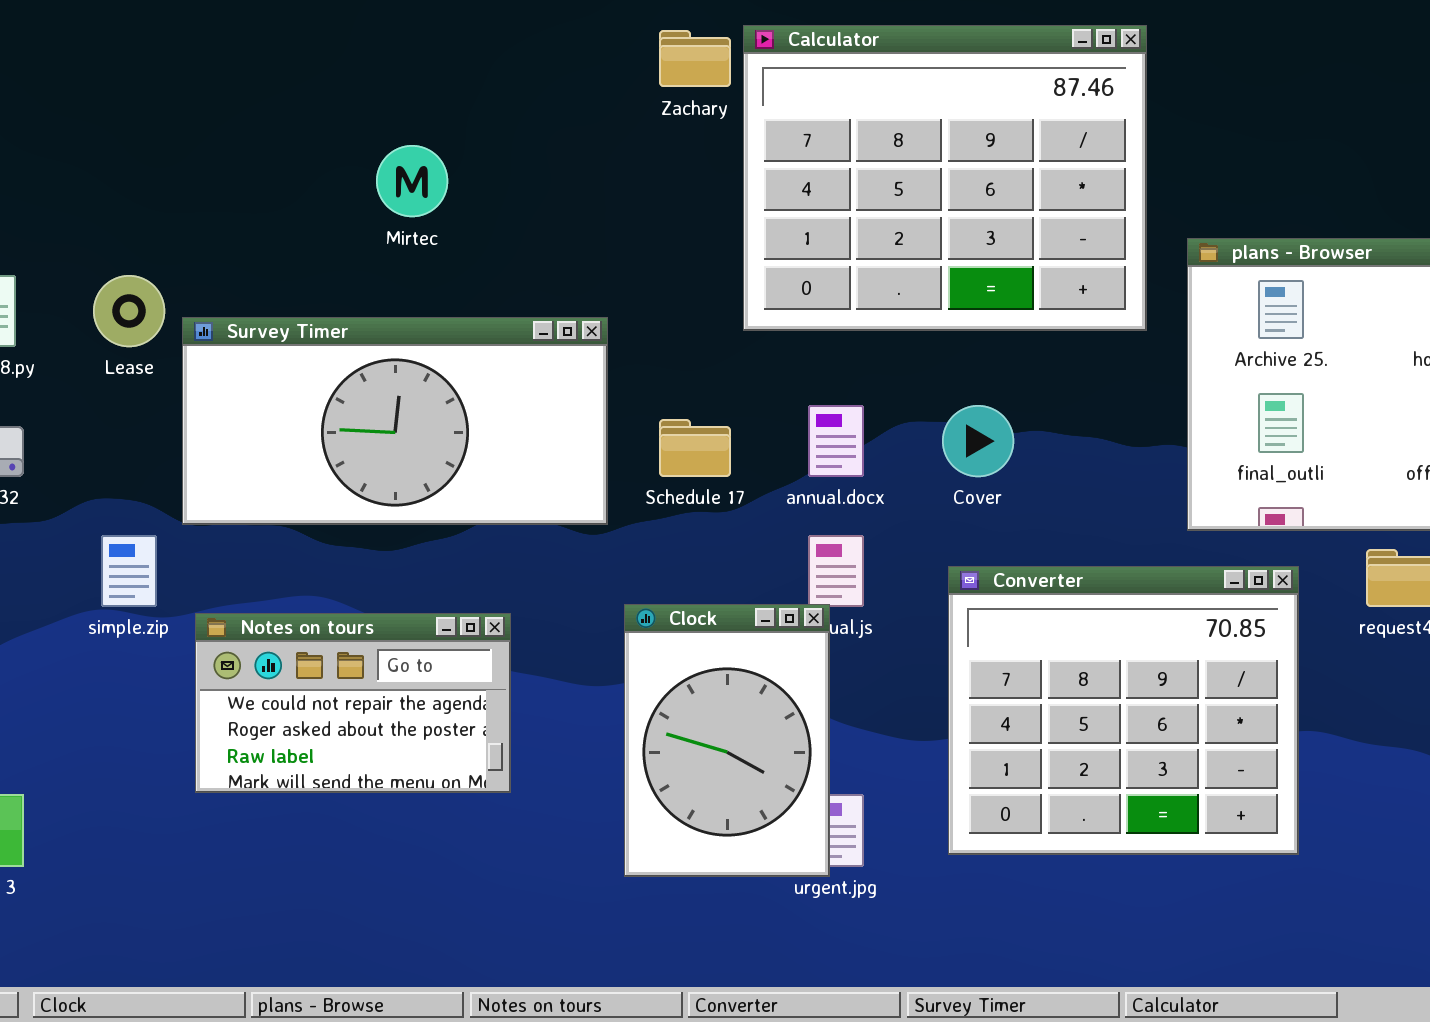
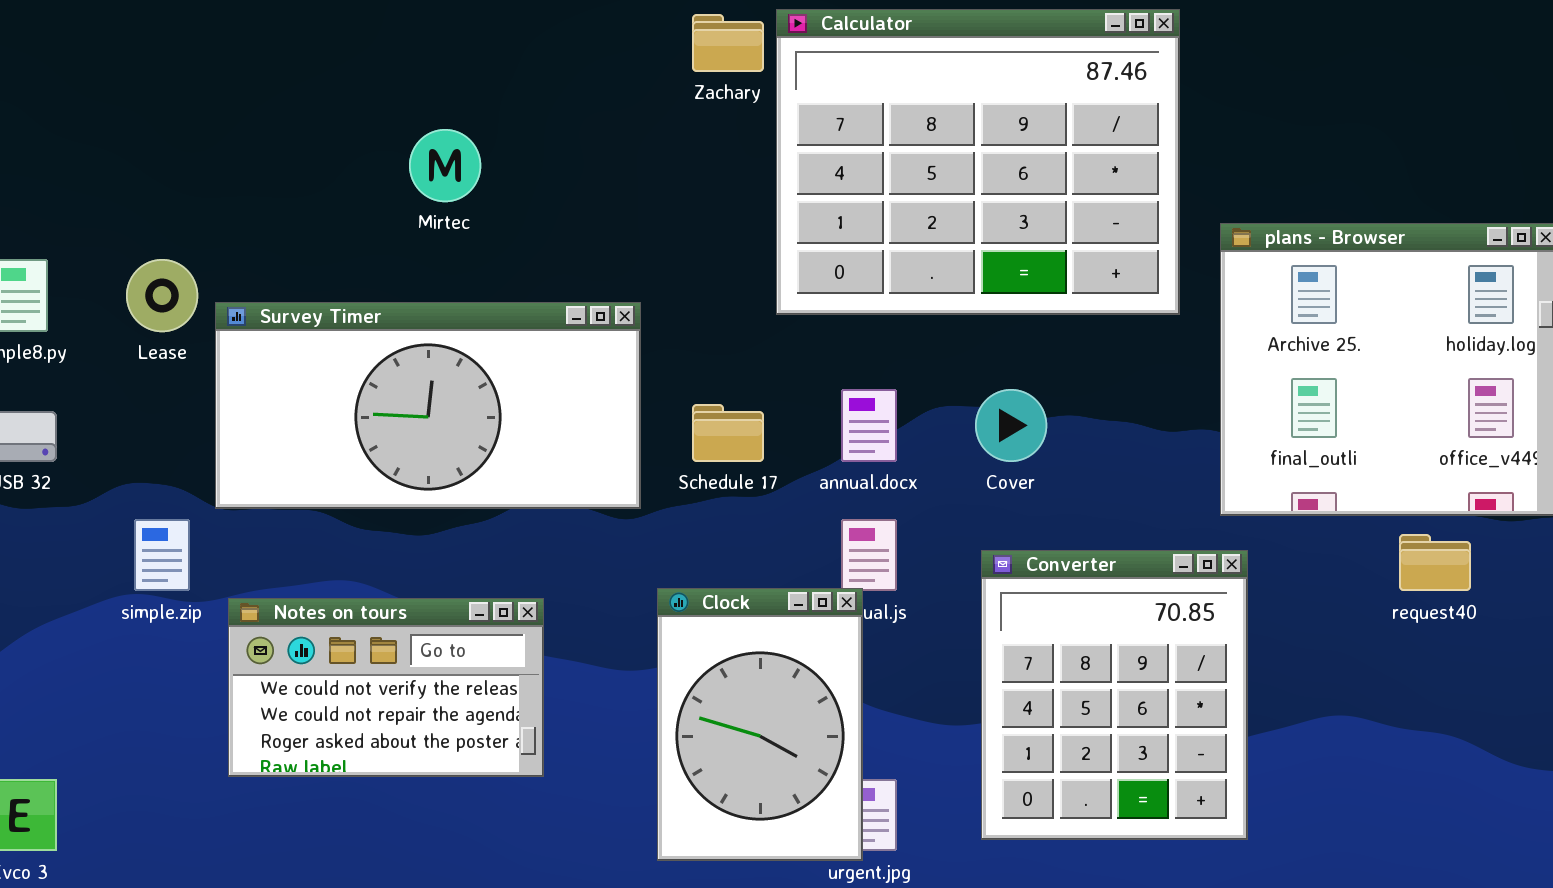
Converter: [948,566,1299,855] -> [981,550,1248,840], resized
Notes on tours: [195,613,511,793] -> [228,598,544,777], scrolled up 1 row

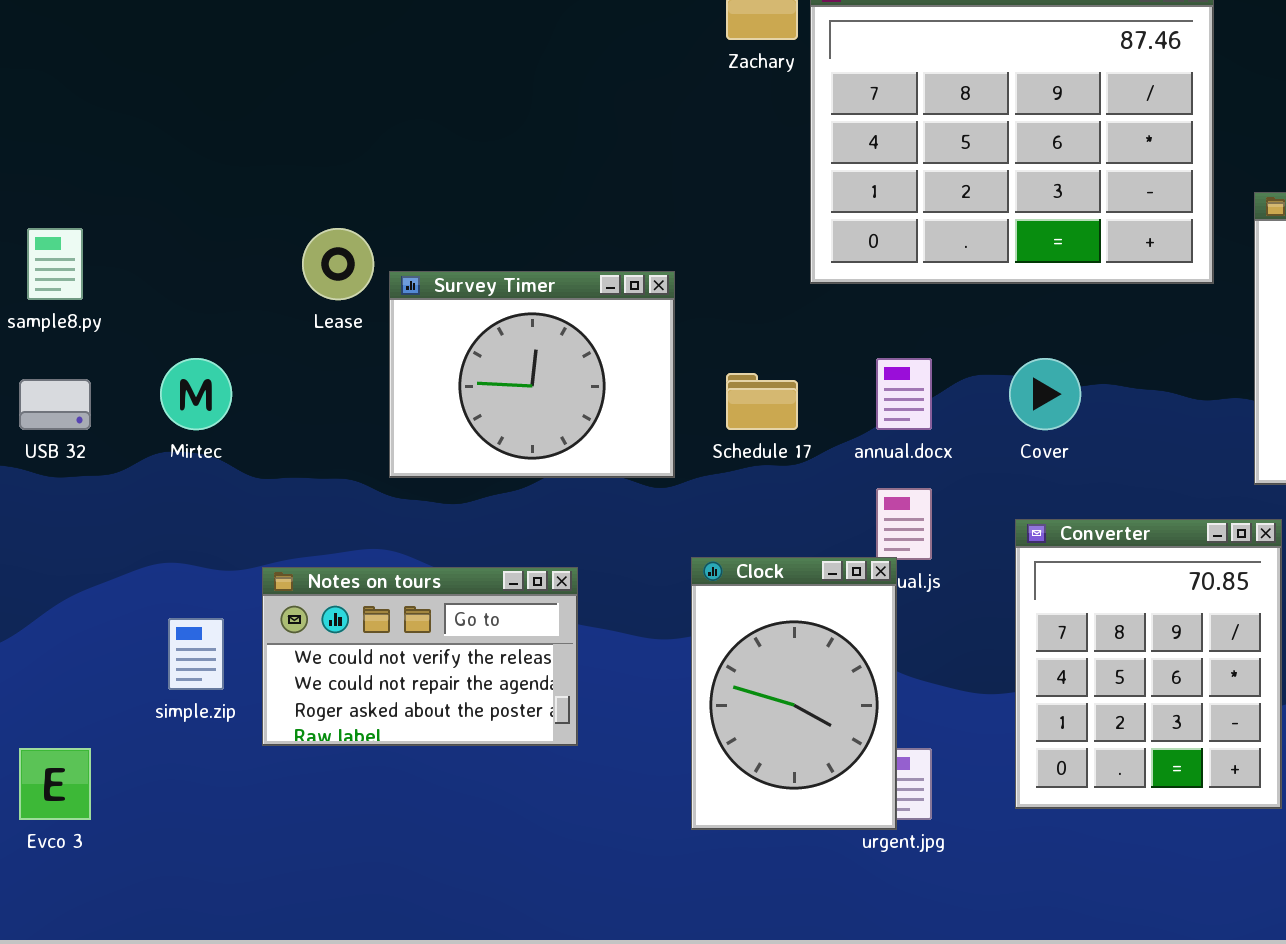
Mirtec: [409,129,481,202] -> [160,358,232,430], moved
Lease: [126,259,198,332] -> [302,228,374,300], moved
Survey Timer: [215,302,641,509] -> [389,271,675,478], resized
simple.zip: [134,519,190,591] -> [168,618,224,690], moved

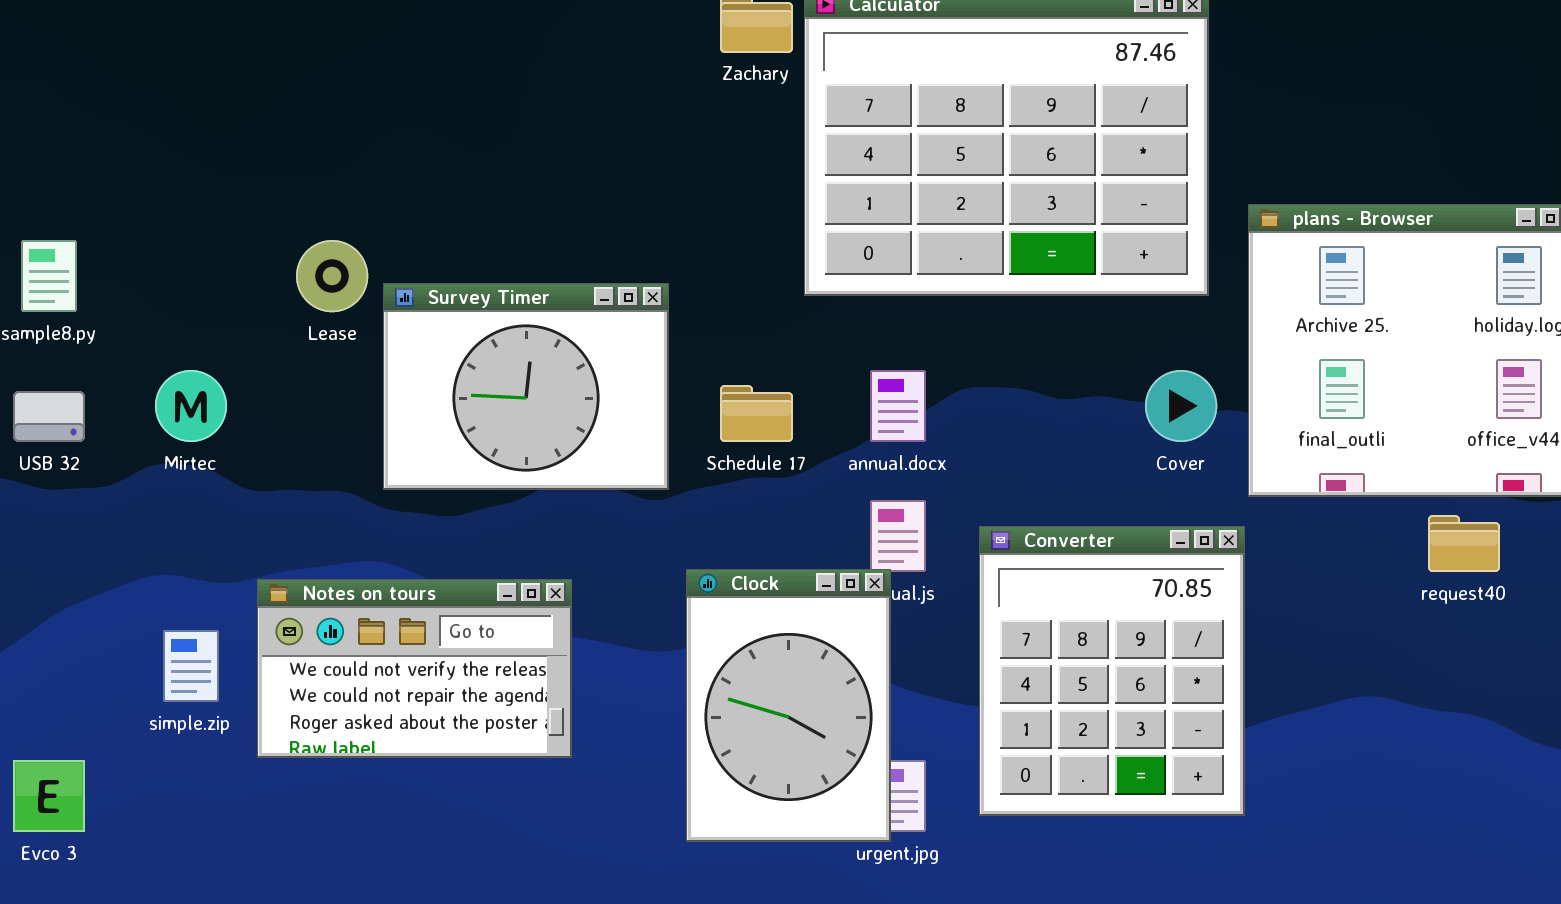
Cover: [1009,358,1081,430] -> [1145,370,1217,442], moved
Converter: [1015,519,1282,809] -> [979,526,1245,816], moved

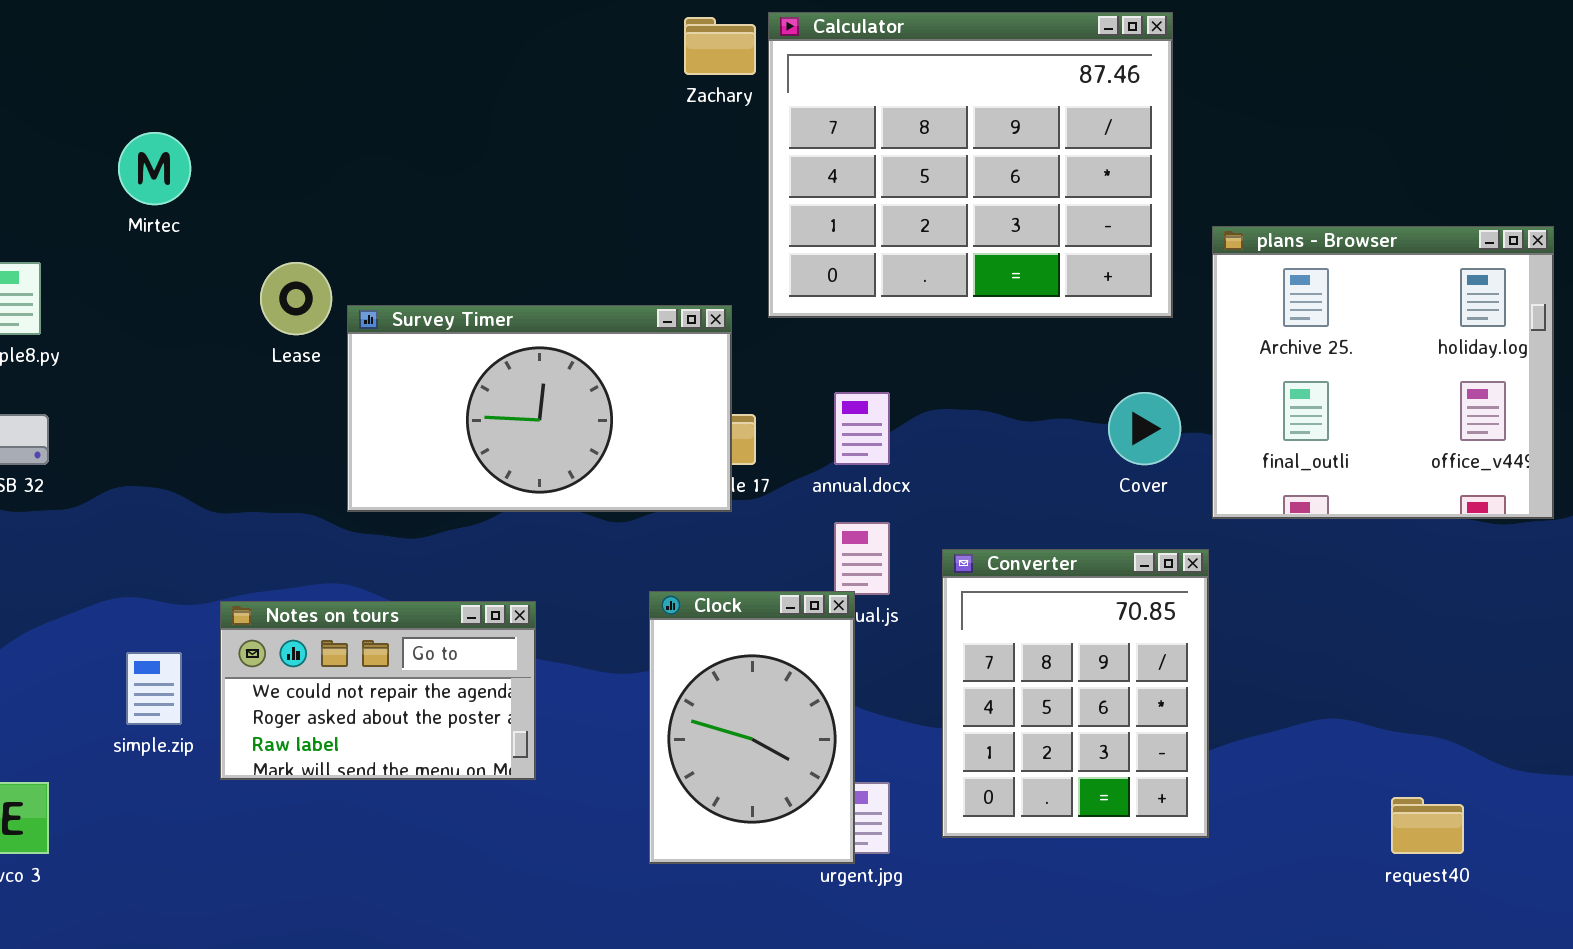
Survey Timer: [383,283,669,490] -> [347,305,732,512], resized
Mirtec: [155,370,227,442] -> [118,132,191,205], moved
request40: [1428,515,1500,572] -> [1391,797,1464,854], moved
Notes on tours: [257,579,572,758] -> [220,601,536,780], scrolled down 1 row

